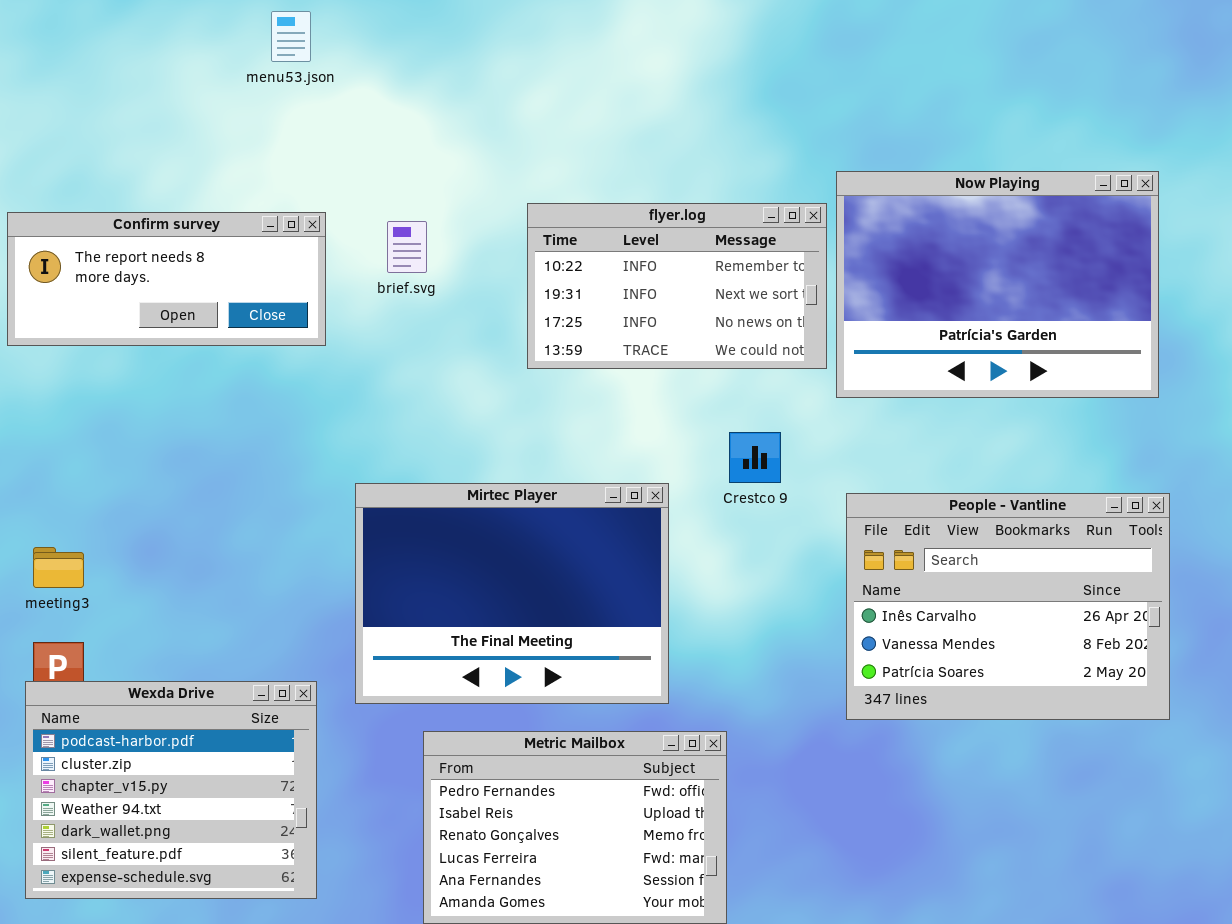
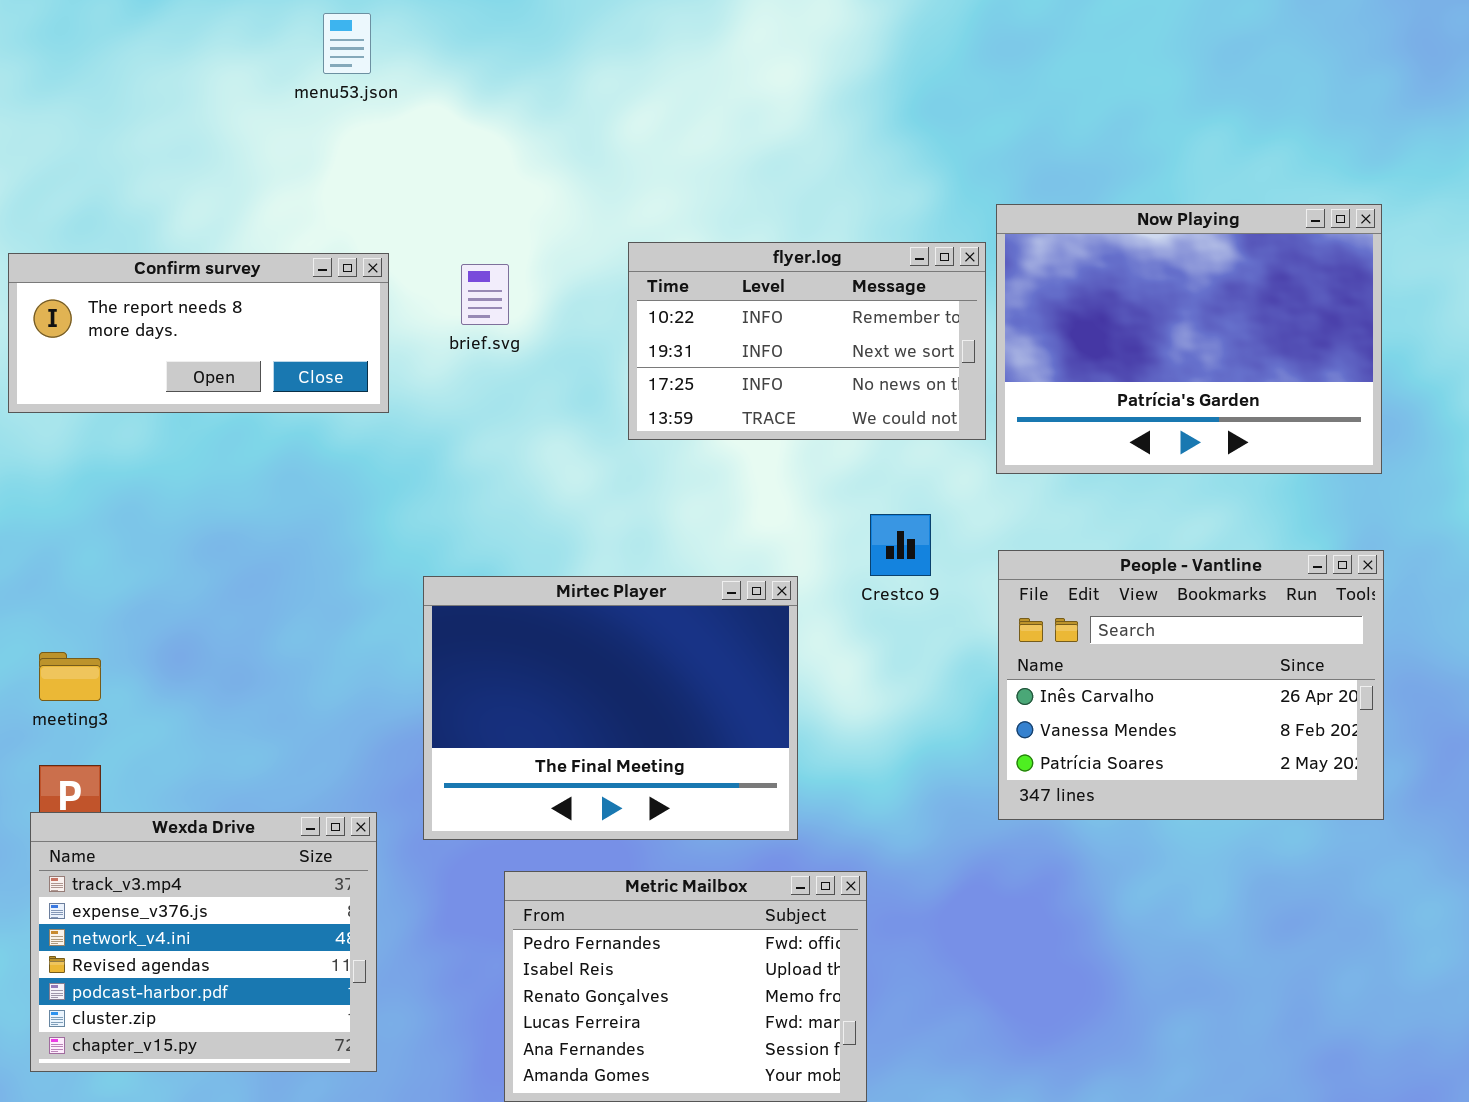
People - Vantline: [846,493,1170,720] -> [998,550,1384,820], moved
Wexda Drive: [25,681,317,899] -> [30,812,377,1072], scrolled up 4 rows

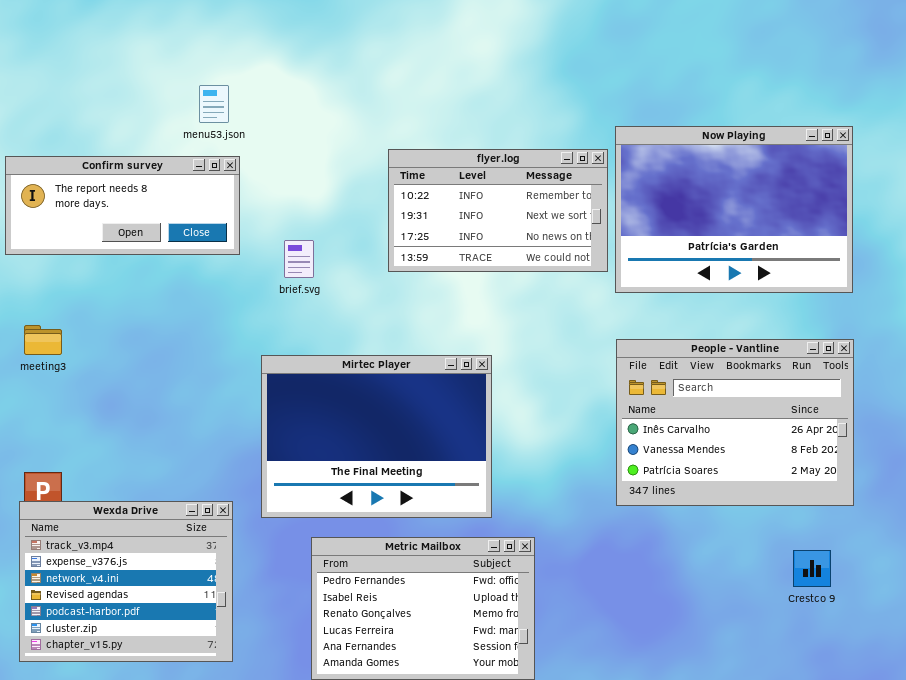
menu53.json: [323,13,371,74] -> [199,85,229,123], moved
brief.svg: [461,264,509,325] -> [284,240,314,278], moved
Crestco 9: [870,514,931,576] -> [793,550,831,587], moved
meeting3: [39,652,101,701] -> [24,325,62,355], moved

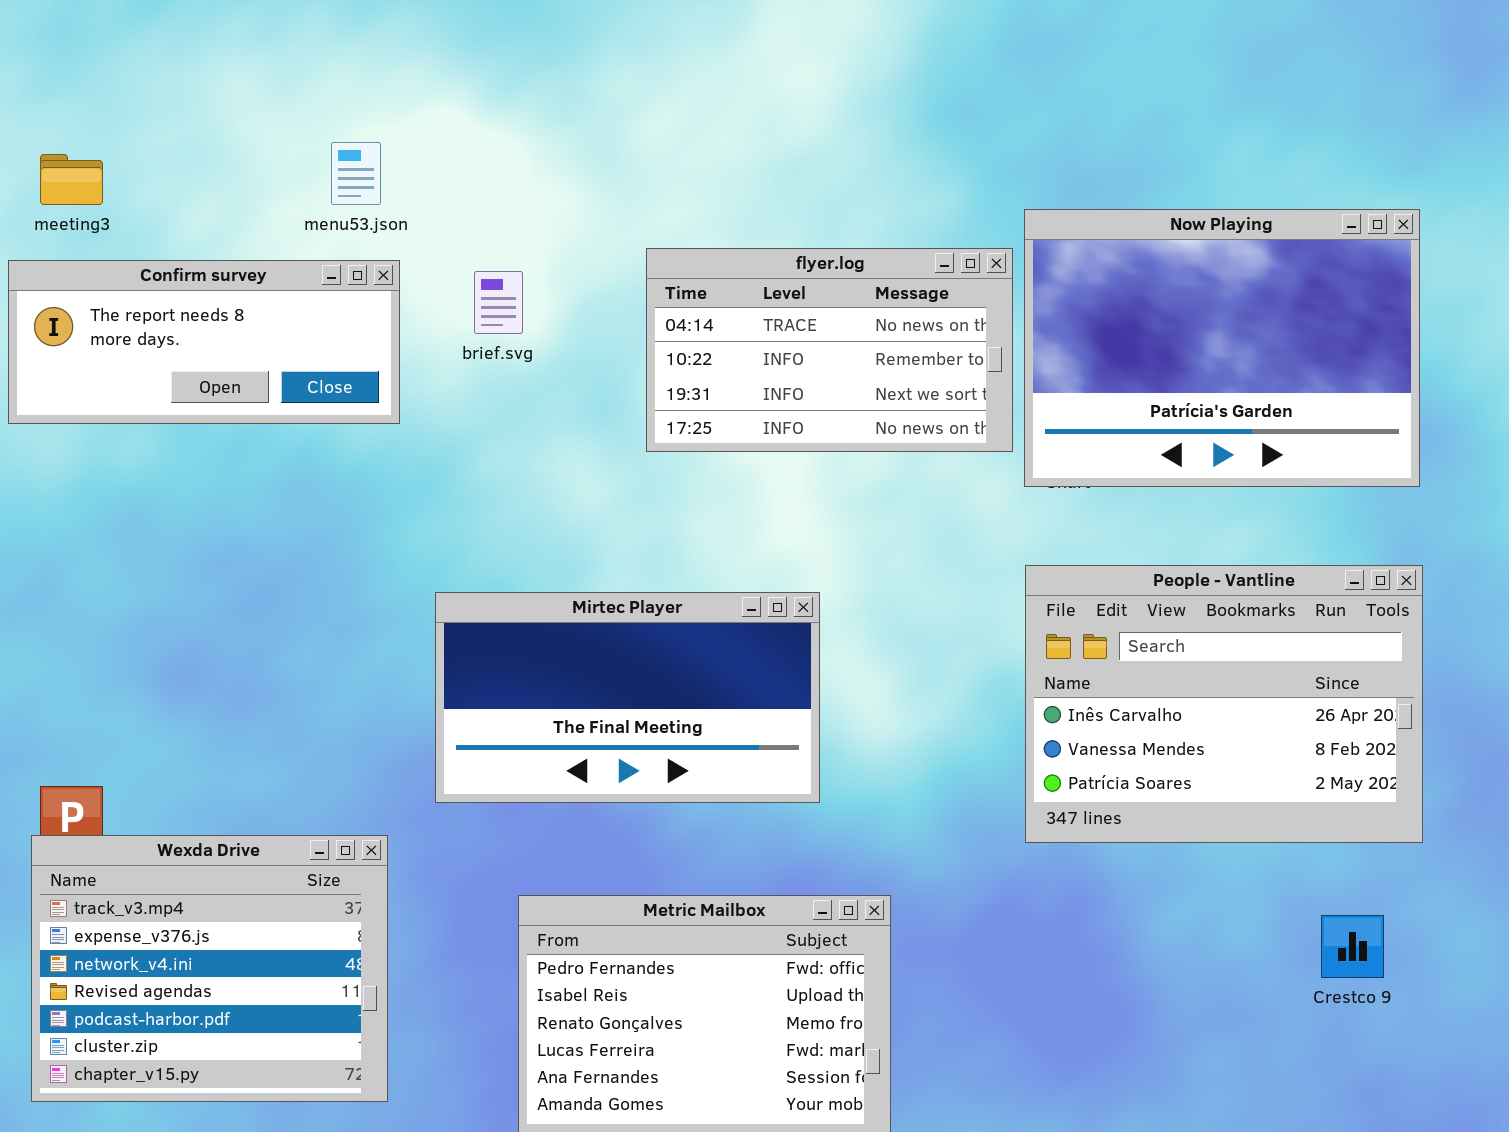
flyer.log: [388,149,608,272] -> [646,248,1013,452], scrolled up 1 row
brief.svg: [284,240,314,278] -> [474,271,523,334], moved
meeting3: [24,325,62,355] -> [40,154,103,205], moved
Mirtec Player: [261,355,492,518] -> [435,592,820,803], resized

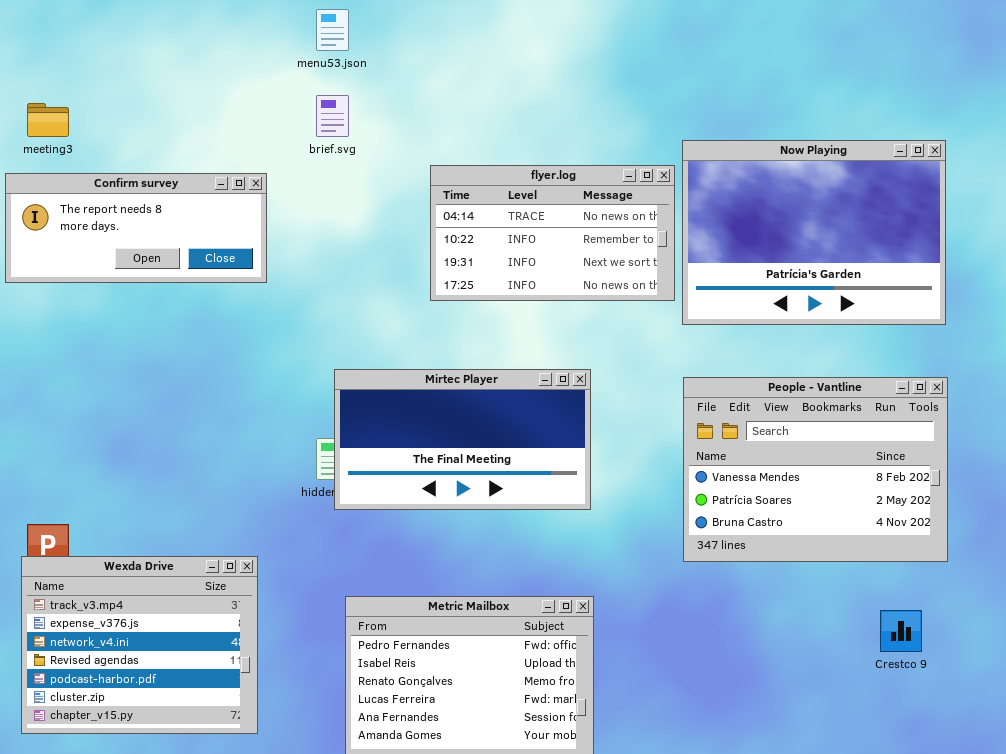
menu53.json: [331,142,381,205] -> [316,9,349,51], moved
brief.svg: [474,271,523,334] -> [316,95,349,137], moved
People - Vantline: [1025,565,1423,843] -> [683,377,948,562], scrolled down 1 row
Mirtec Player: [435,592,820,803] -> [334,369,591,510], moved

